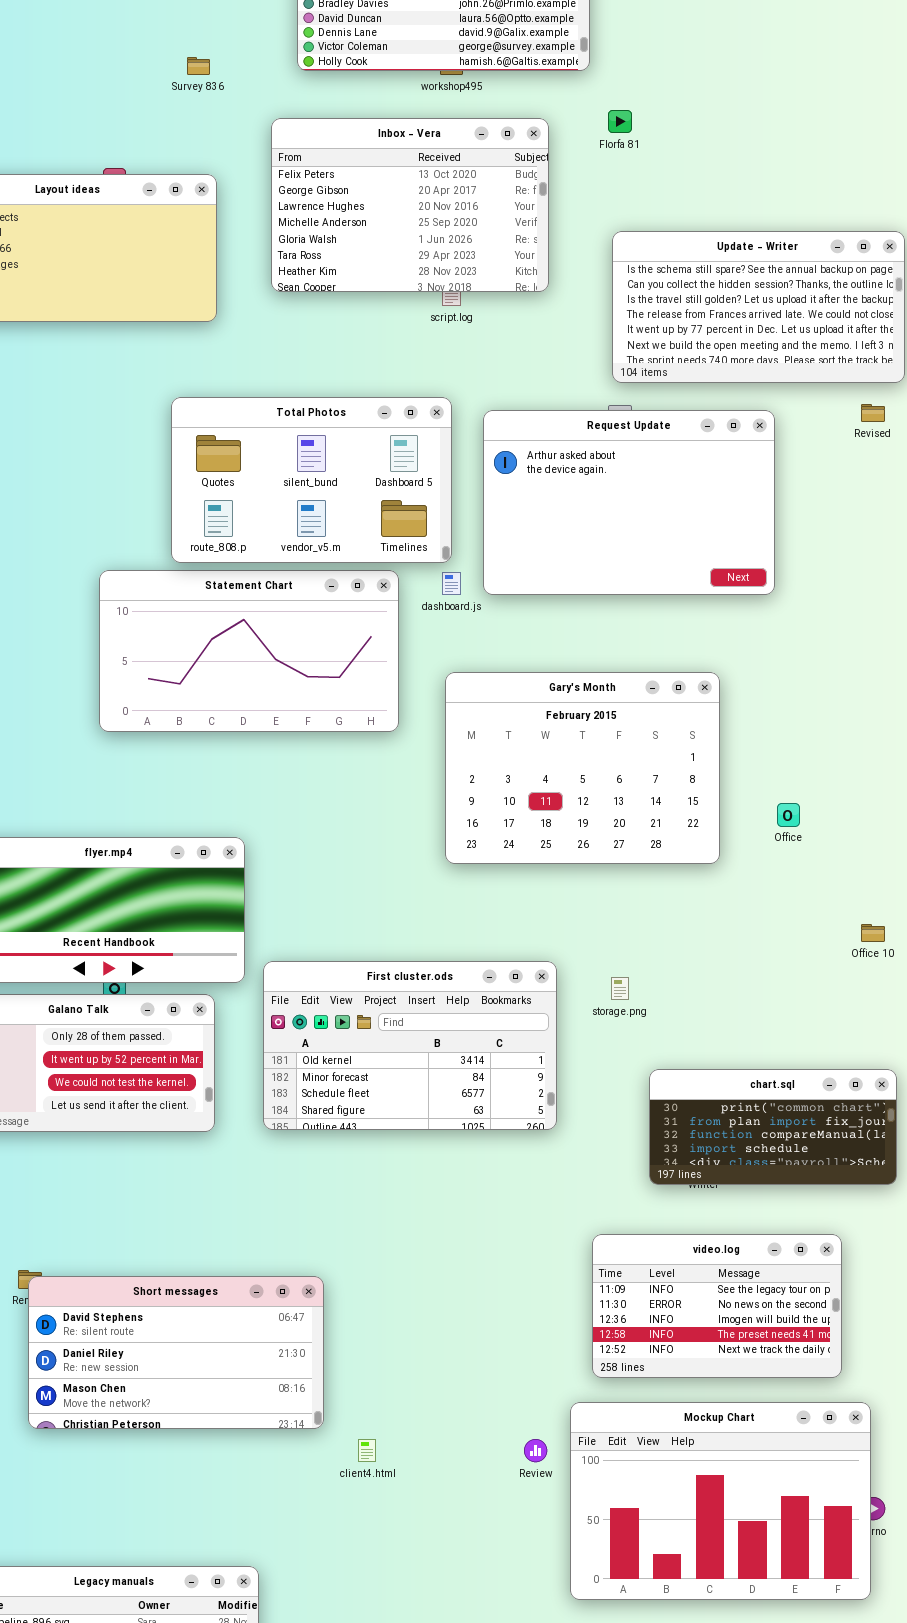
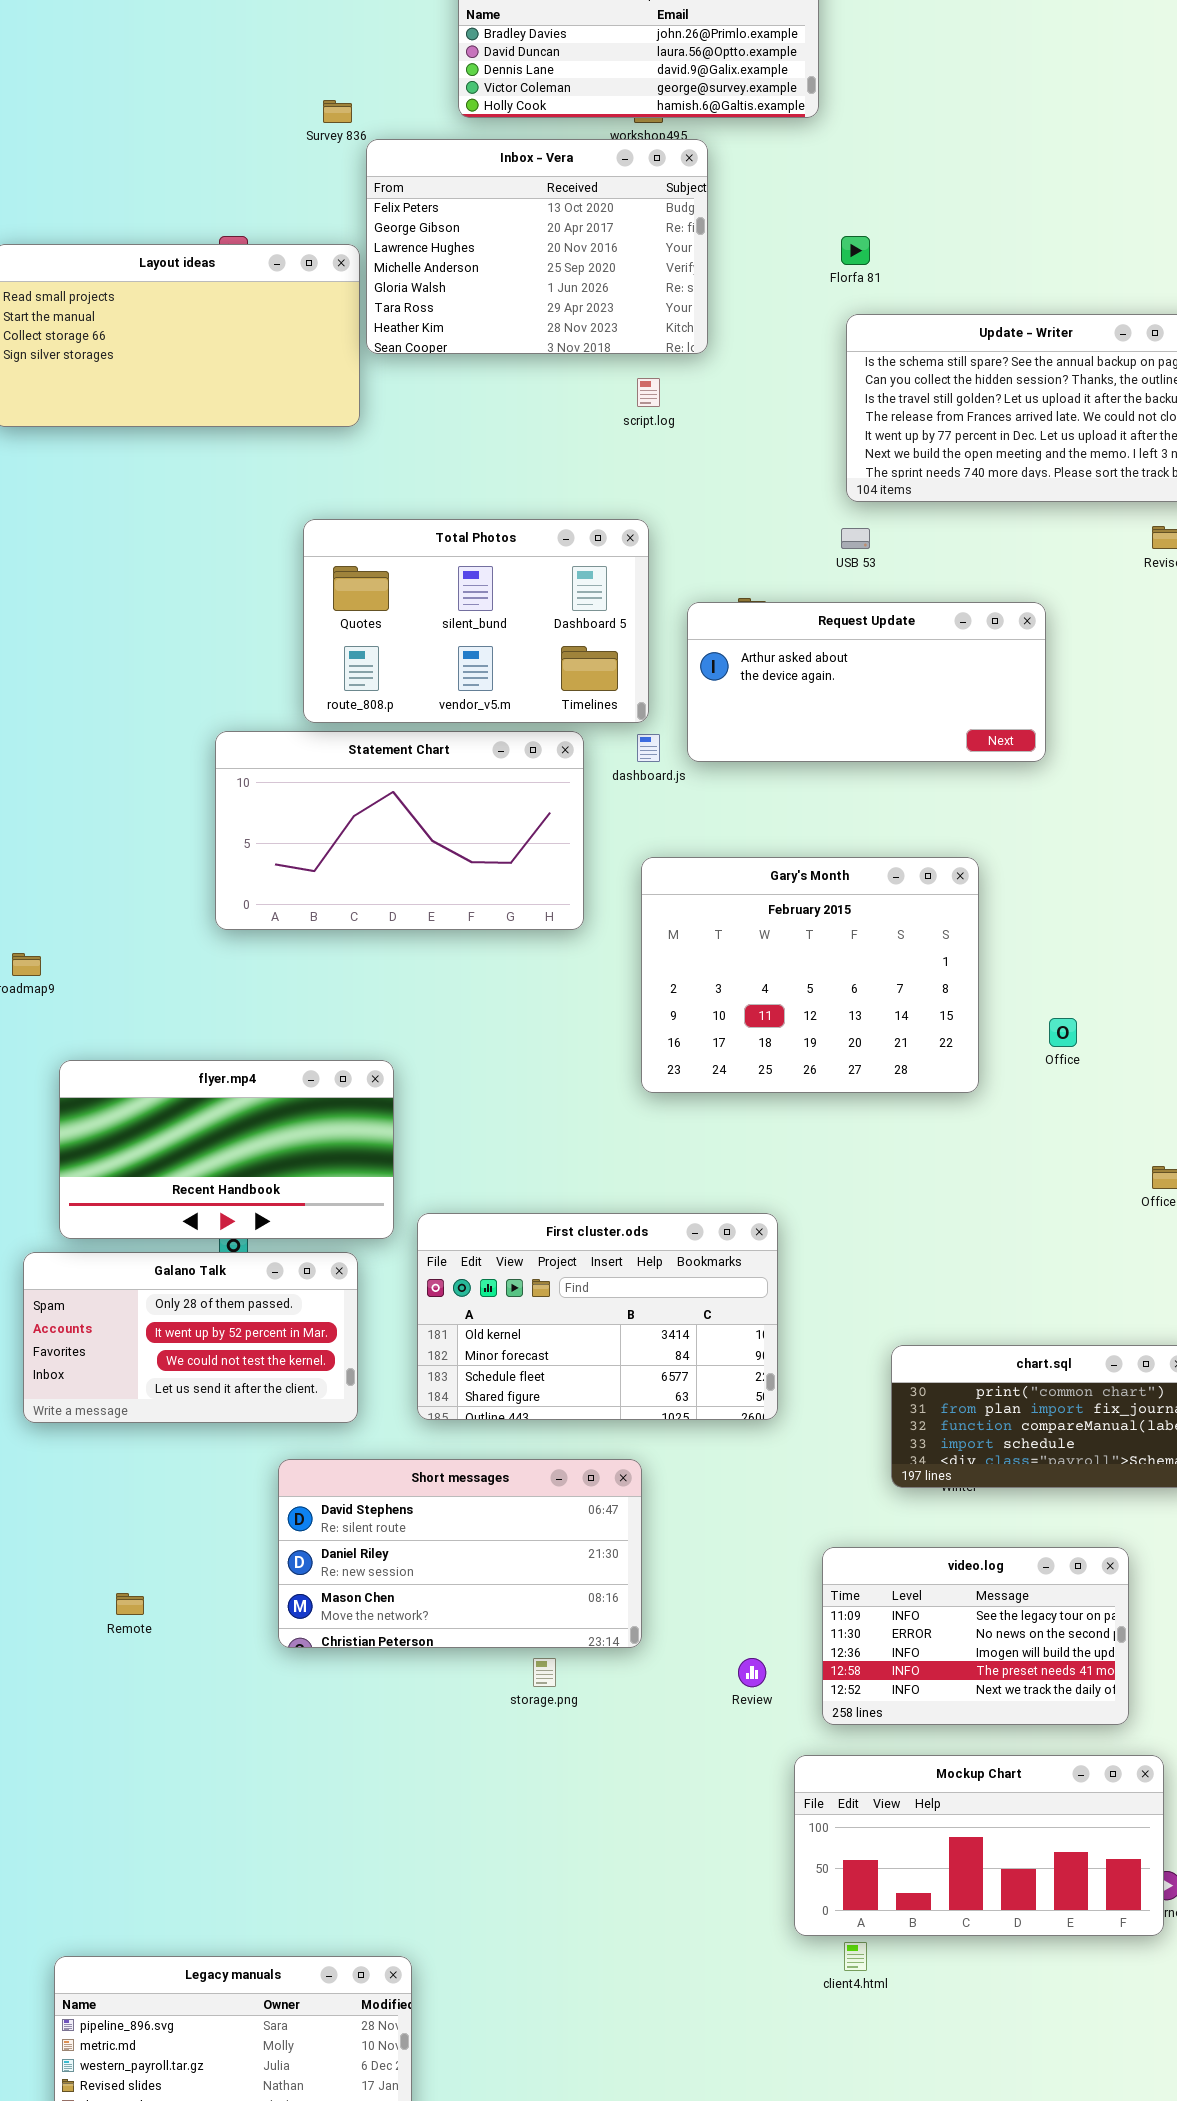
Florfa 81: [608,110,632,133] -> [841,236,870,265], moved
Inbox - Vera: [271,118,549,292] -> [366,139,708,354], moved
Request Update: [483,410,775,595] -> [687,602,1046,762], resized
storage.png: [611,977,629,1000] -> [533,1658,556,1687], moved
Short messages: [28,1276,324,1429] -> [278,1459,642,1648], moved
Mockup Chart: [570,1402,871,1600] -> [794,1755,1164,1936], resized
client4.html: [358,1439,376,1462] -> [844,1942,867,1971], moved
Review: [524,1439,547,1462] -> [738,1658,766,1687], moved

